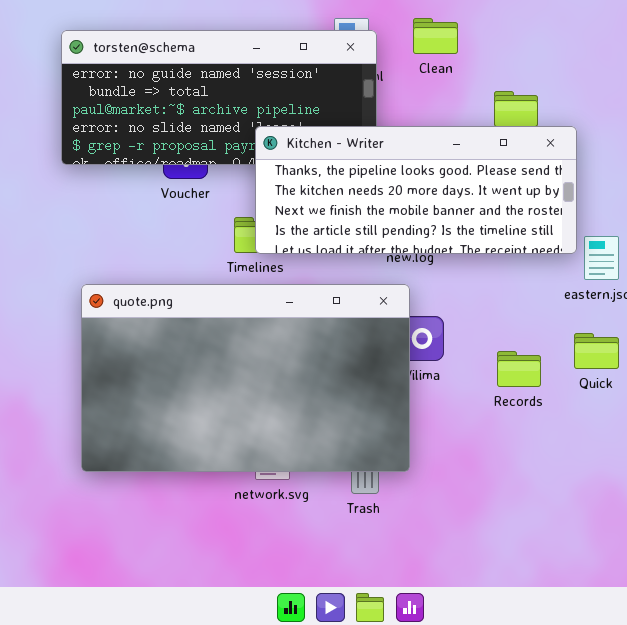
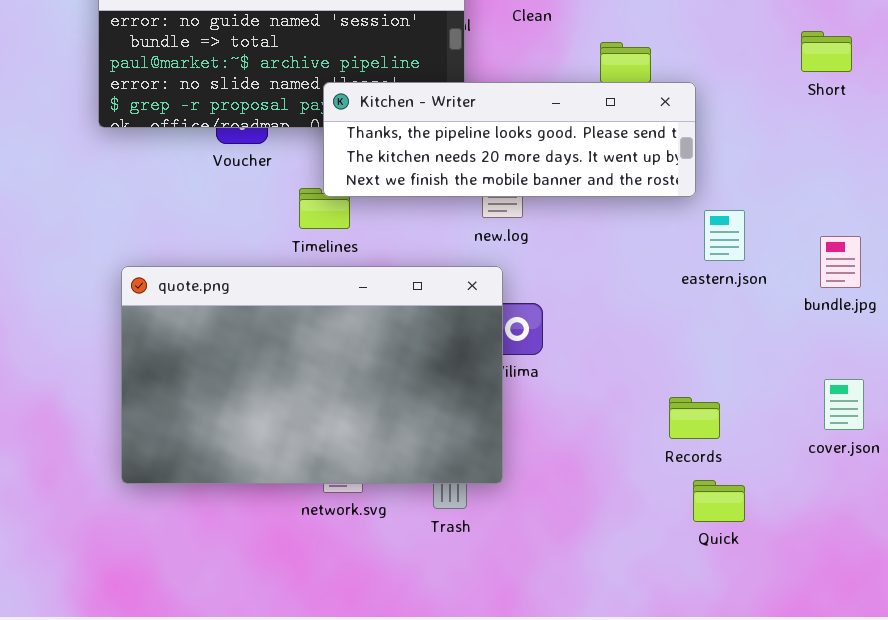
Kitchen - Writer: [255,126,577,254] -> [323,82,696,197], resized
Quick: [574,333,619,369] -> [693,480,745,522], moved
Records: [497,351,541,387] -> [669,397,720,439], moved

